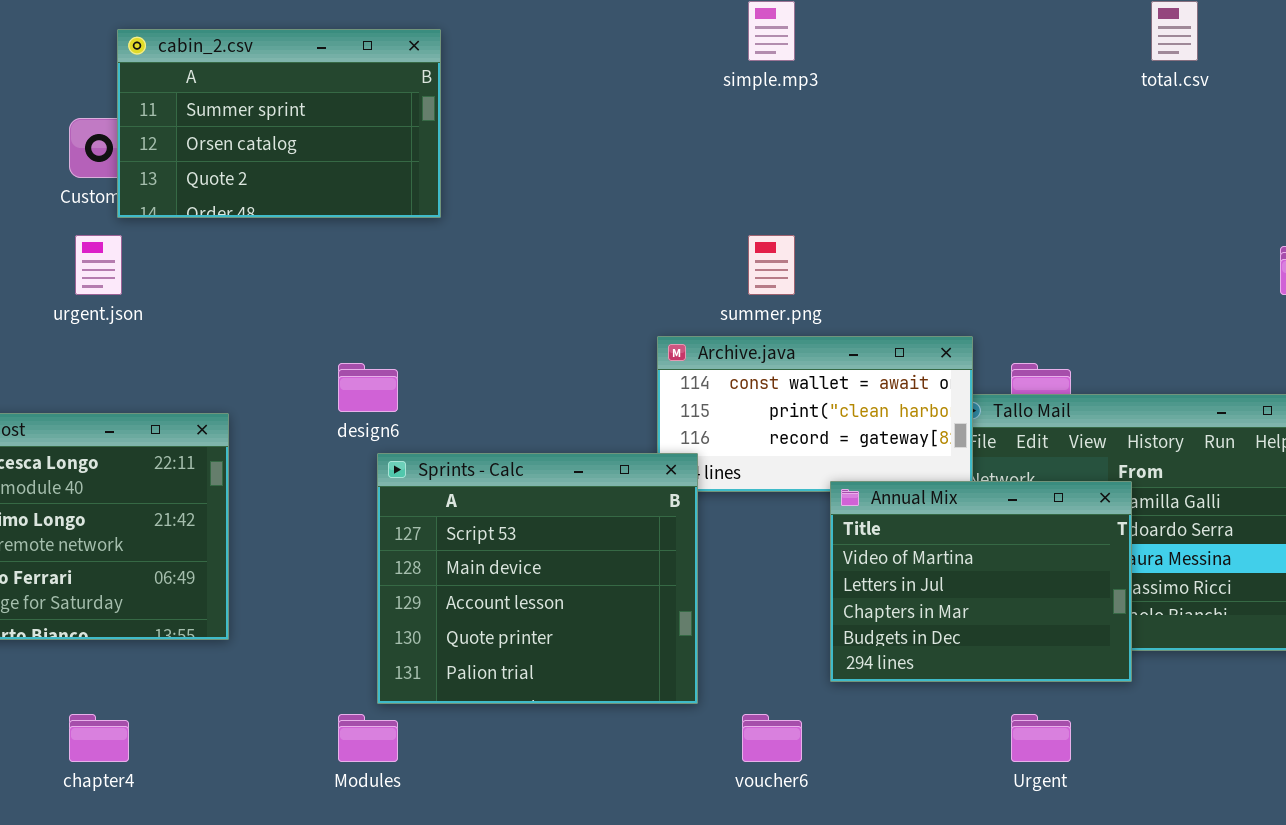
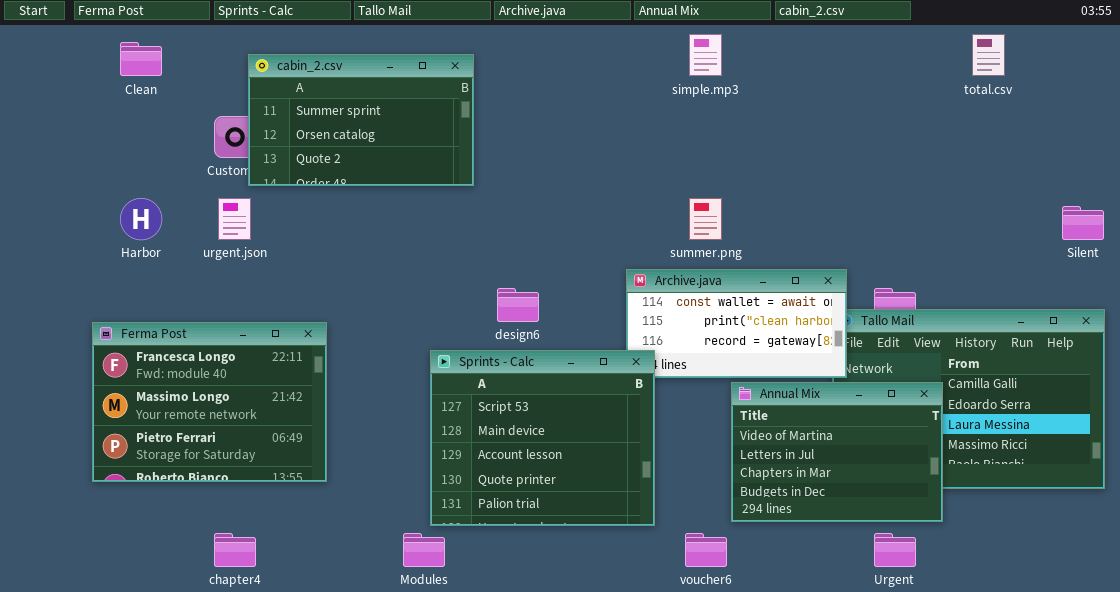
design6: [338,363,398,412] -> [497,288,539,322], moved
Annual Mix: [830,481,1132,682] -> [731,382,943,522], moved

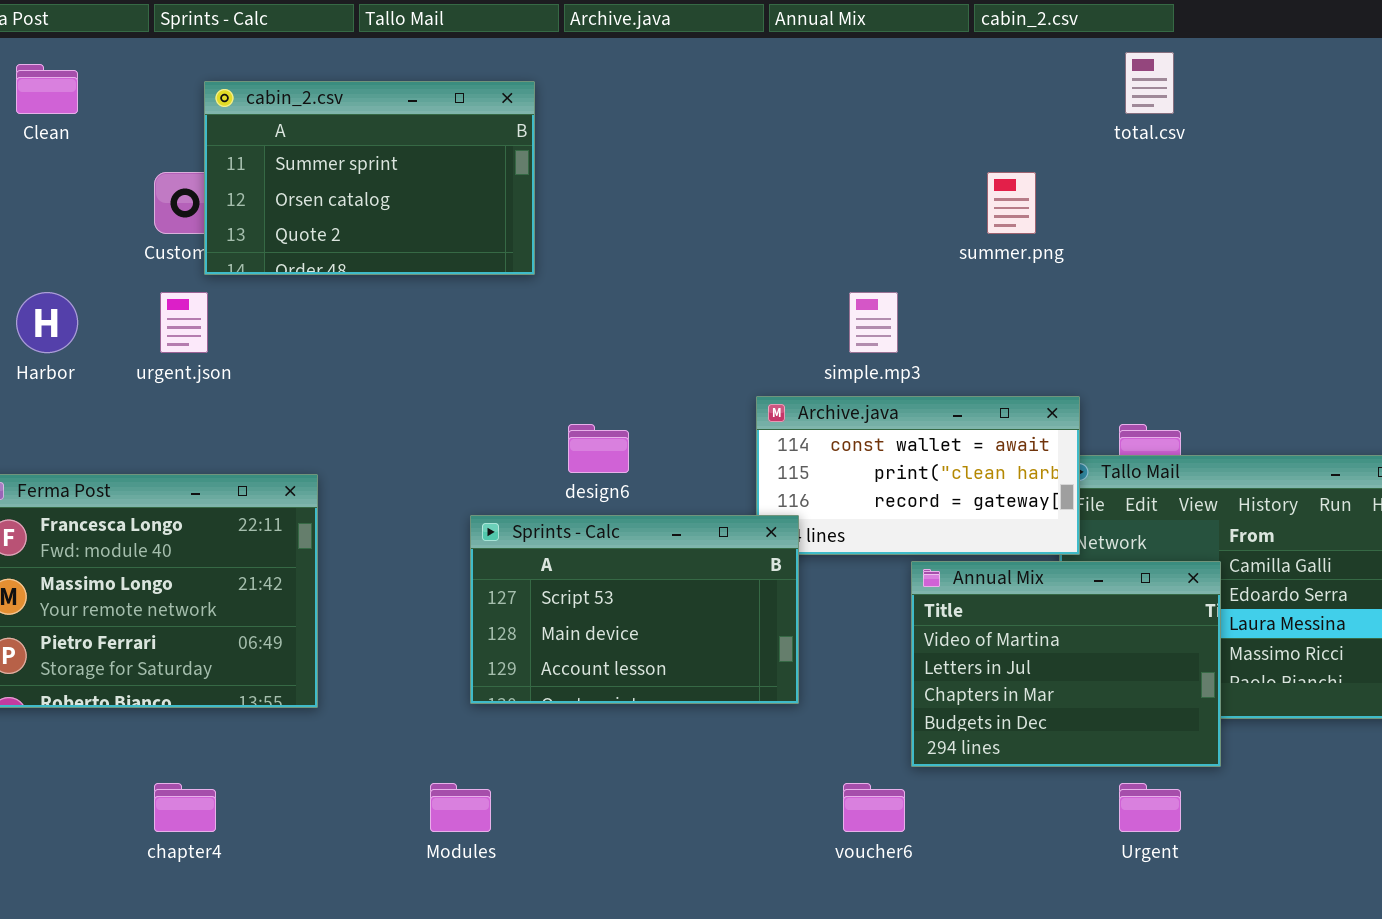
simple.mp3: [689,34,722,76] -> [849,292,898,353], moved
total.csv: [972,34,1005,76] -> [1125,52,1174,114], moved
summer.png: [689,198,722,240] -> [987,172,1036,234], moved
Sprints - Calc: [430,350,655,526] -> [470,515,799,704], resized

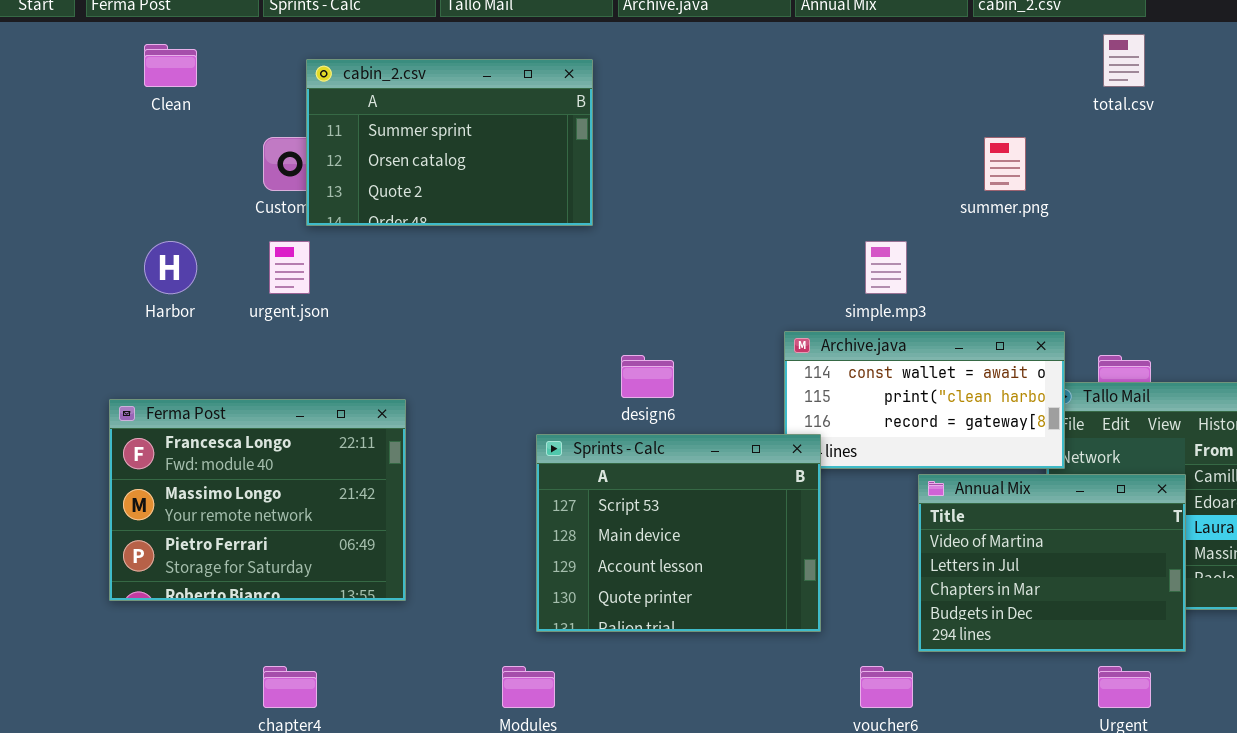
Sprints - Calc: [470,515,799,704] -> [536,434,821,632], resized

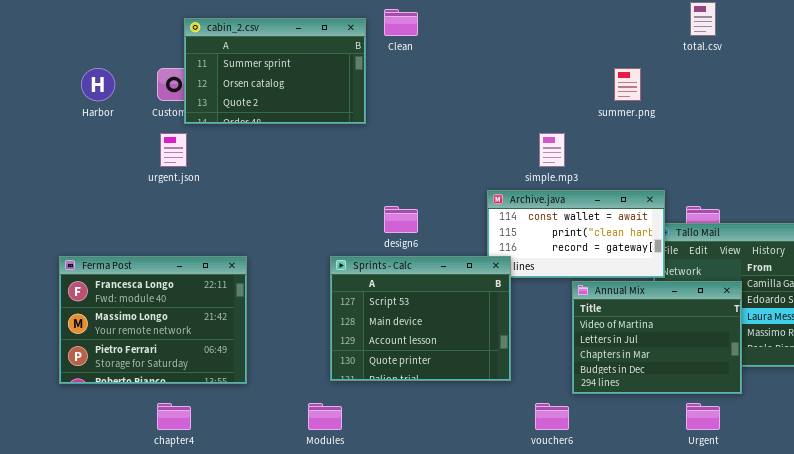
Clean: [144,44,197,87] -> [384,9,418,36], moved
Harbor: [144,241,197,294] -> [81,68,115,101], moved
Ferma Post: [109,399,406,601] -> [59,256,247,384], moved

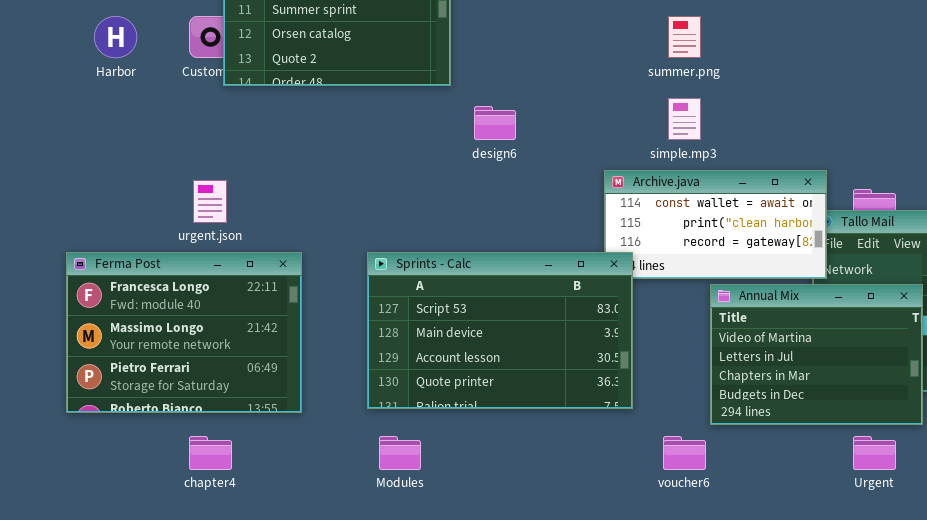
summer.png: [614,68,641,101] -> [668,16,701,58], moved
urgent.json: [160,133,187,167] -> [193,180,227,223], moved
design6: [384,206,418,233] -> [474,106,516,140], moved
Sprints - Calc: [330,256,511,381] -> [367,252,633,409], resized

